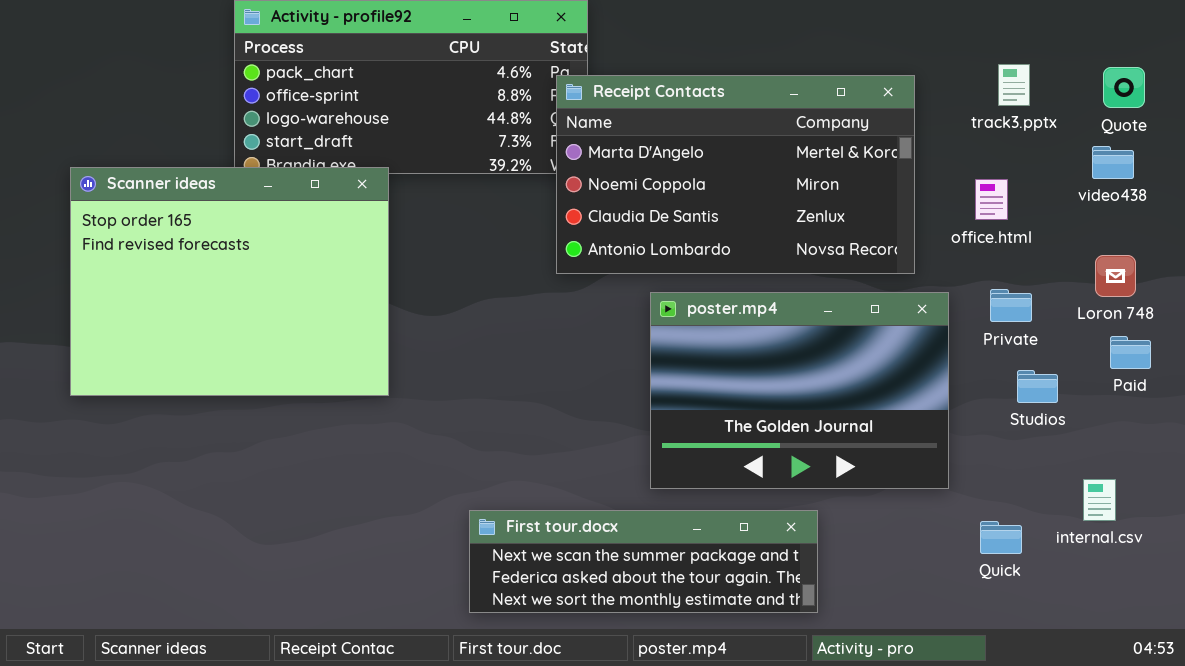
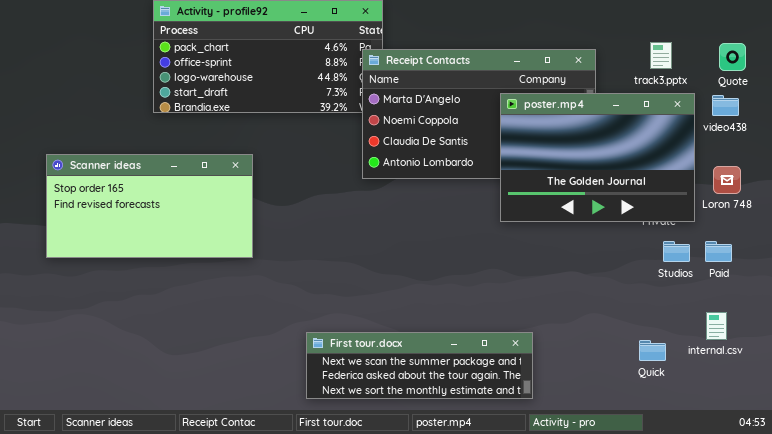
Scanner ideas: [70,167,389,396] -> [46,154,253,258], resized
poster.mp4: [650,292,949,489] -> [500,93,695,222], moved
Paid: [1110,336,1151,369] -> [705,241,732,262], moved

